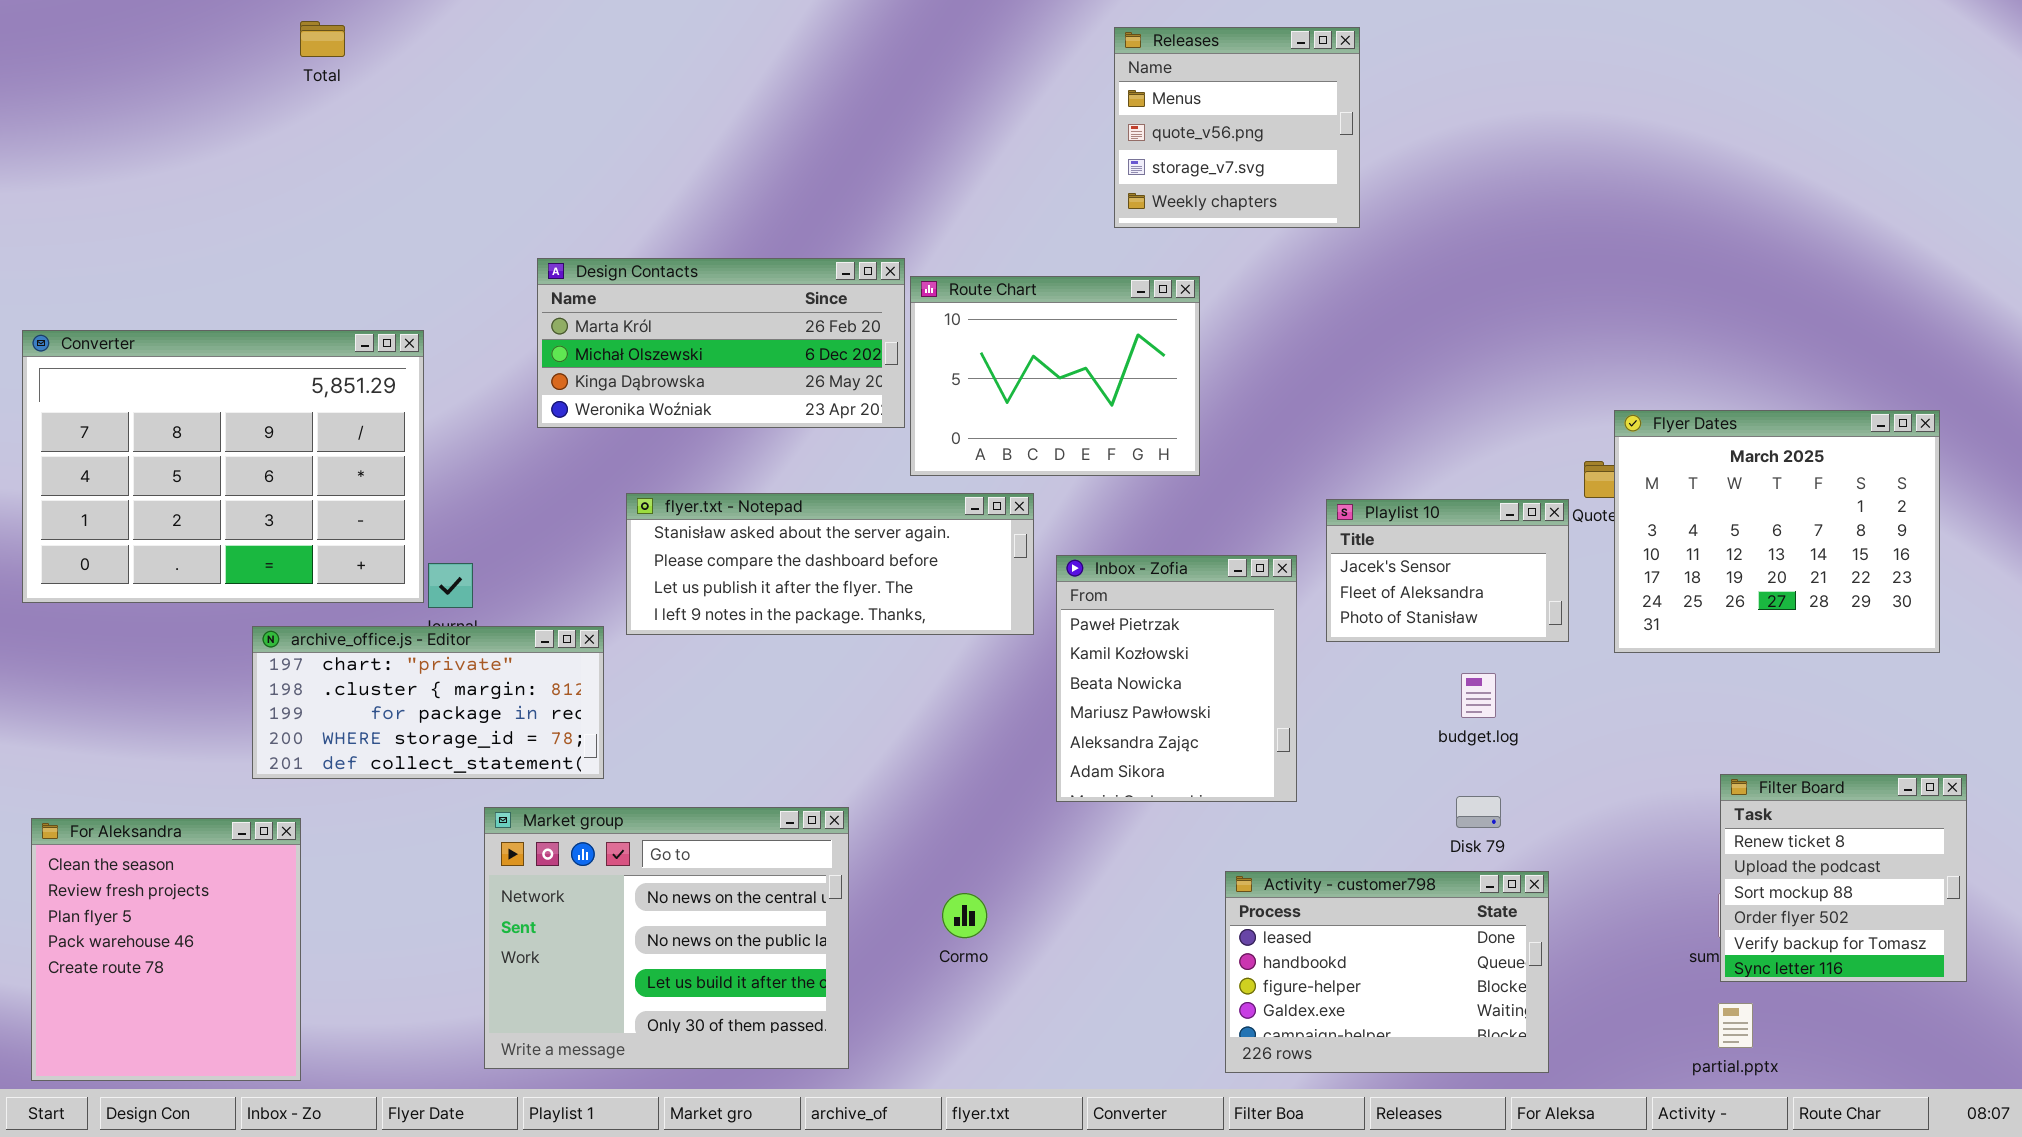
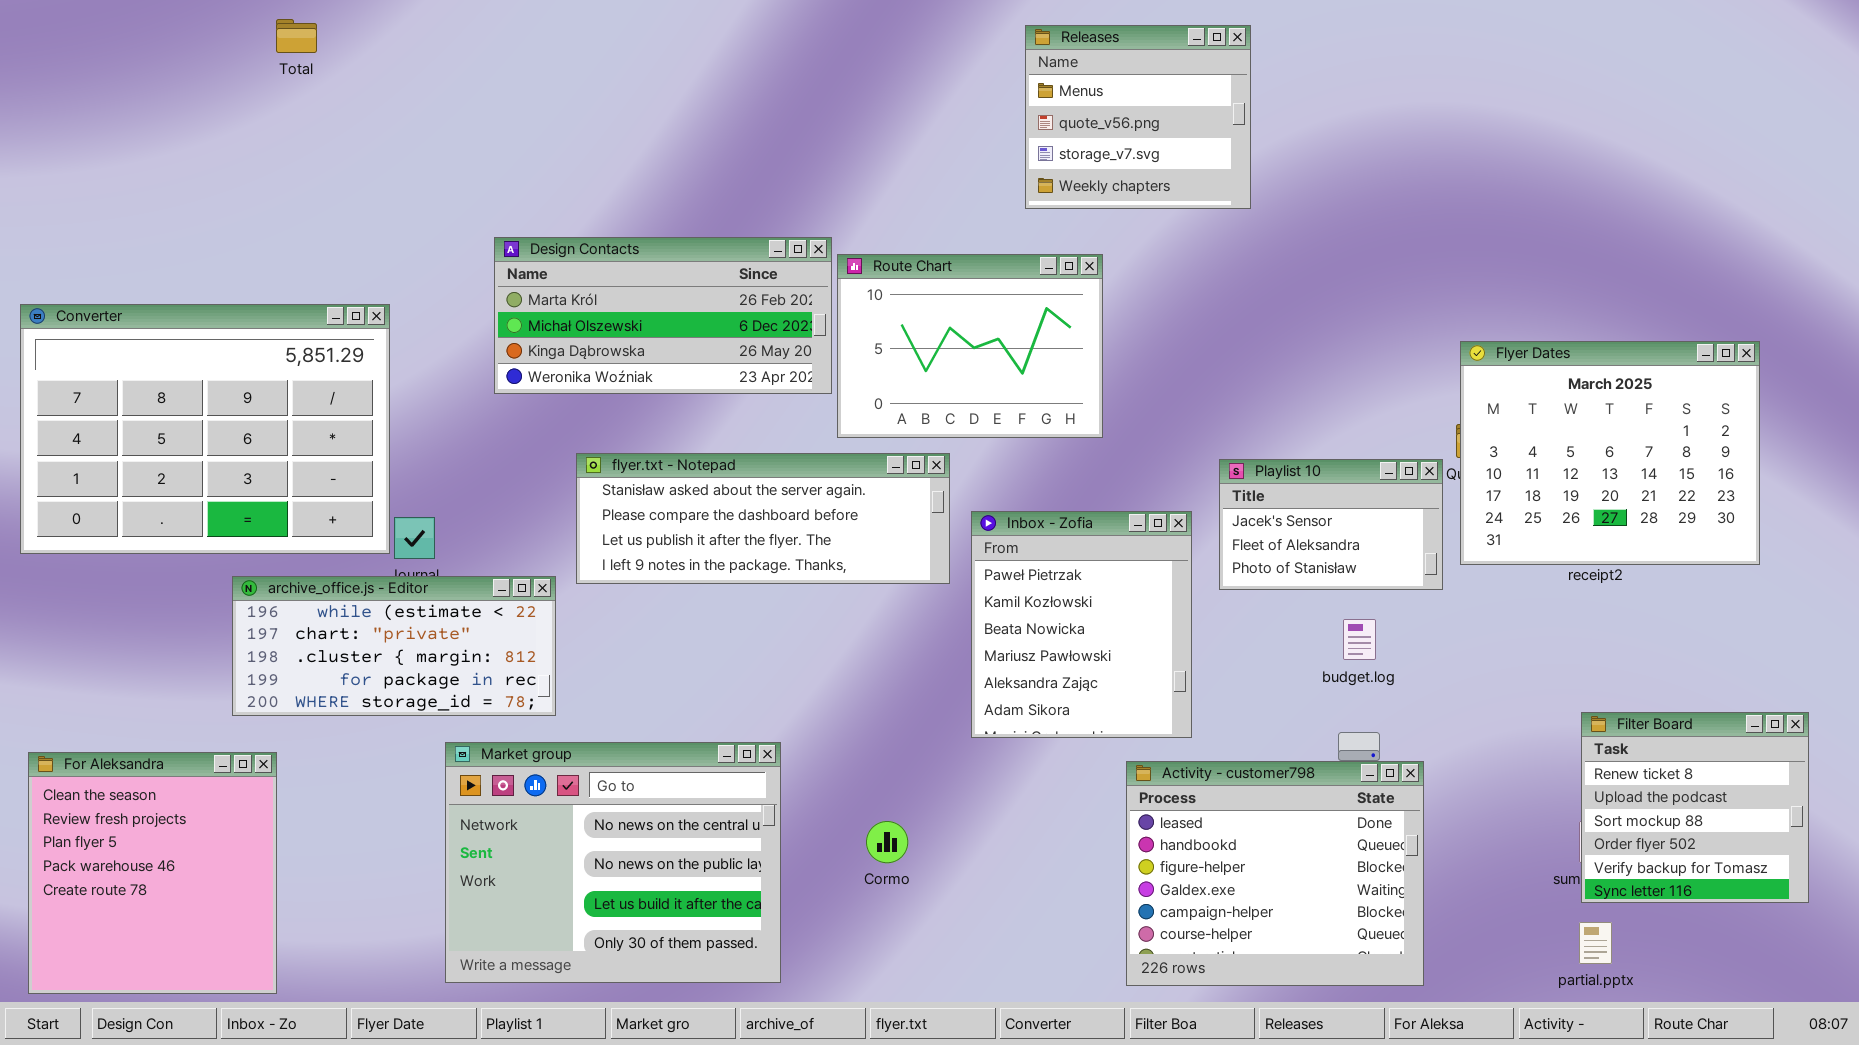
Flyer Dates: [1614,410,1940,653] -> [1460,341,1760,565], moved
archive_office.js - Editor: [252,626,604,779] -> [232,576,556,716], scrolled up 1 row
Activity - customer798: [1225,871,1549,1073] -> [1126,761,1424,986], resized

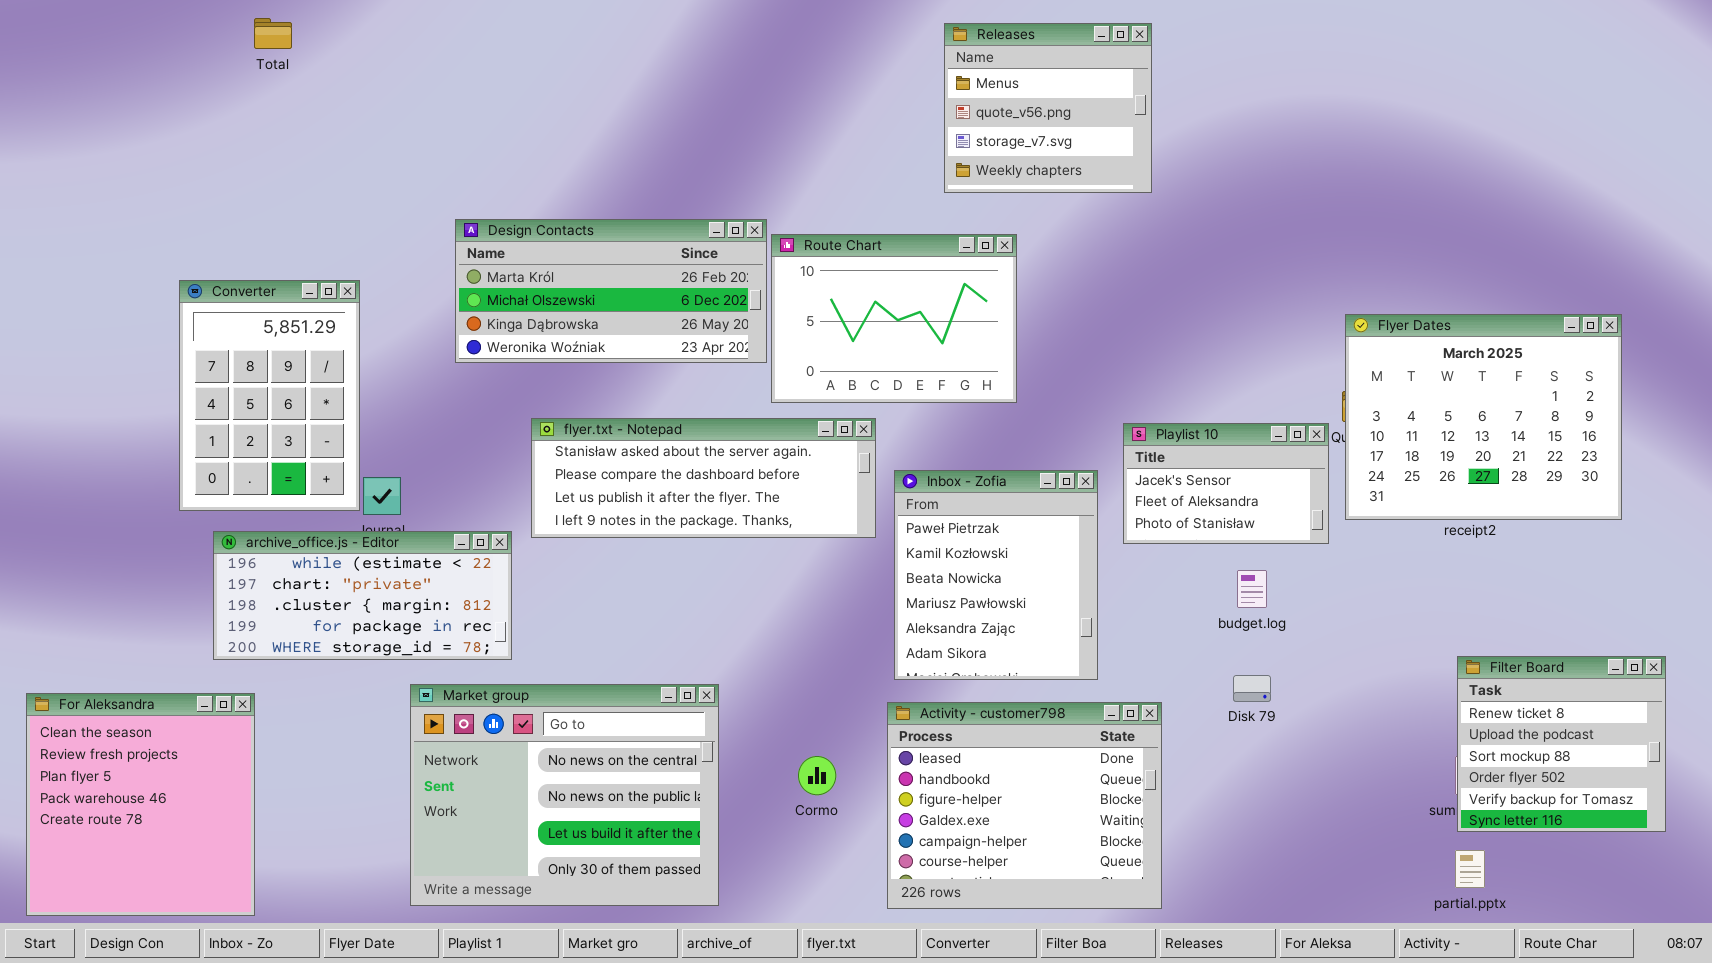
Converter: [20,304,390,554] -> [179,280,360,511], resized
Activity - customer798: [1126,761,1424,986] -> [887,702,1162,909], moved

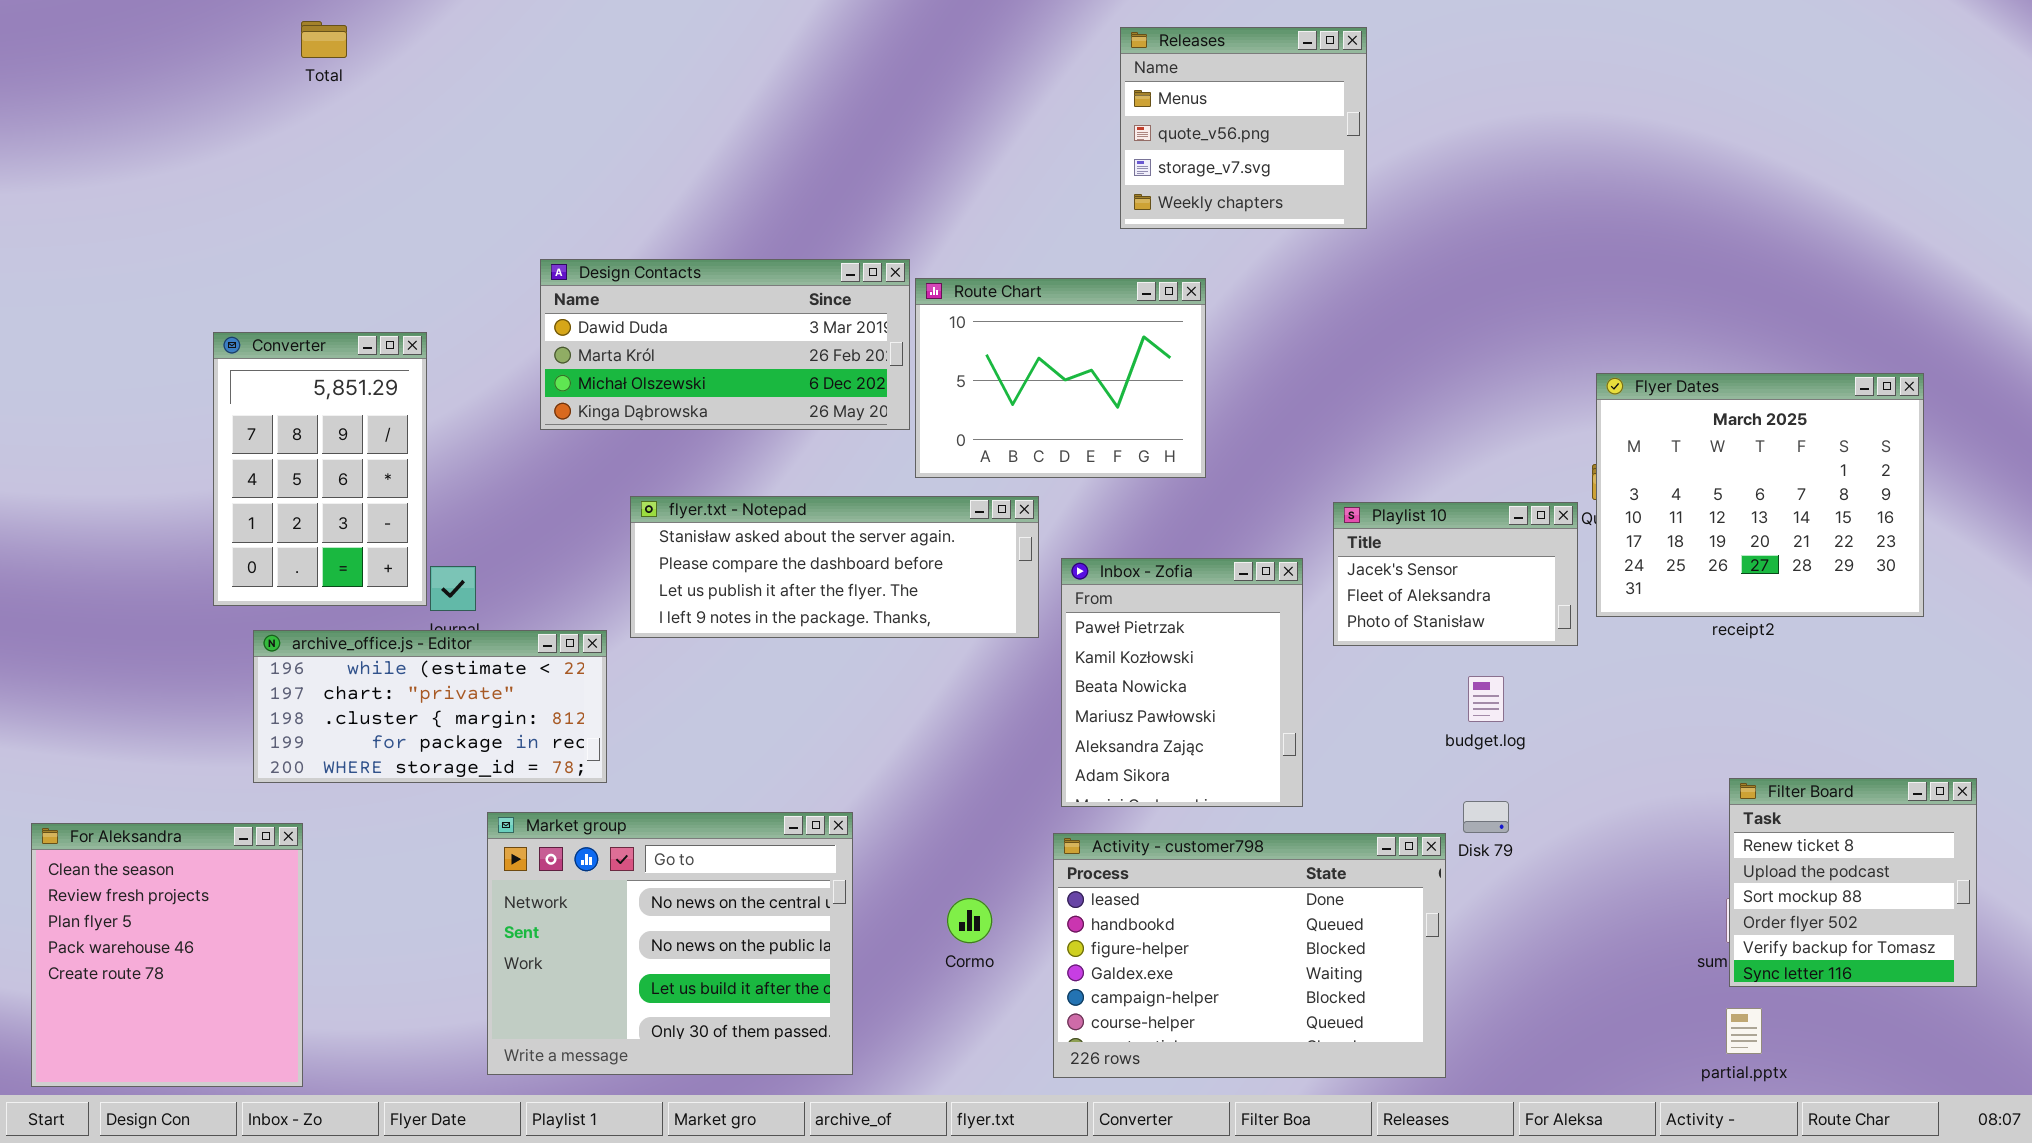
Design Contacts: [455,219,767,363] -> [540,259,910,430], scrolled up 1 row
Activity - customer798: [887,702,1162,909] -> [1053,833,1446,1078], resized

